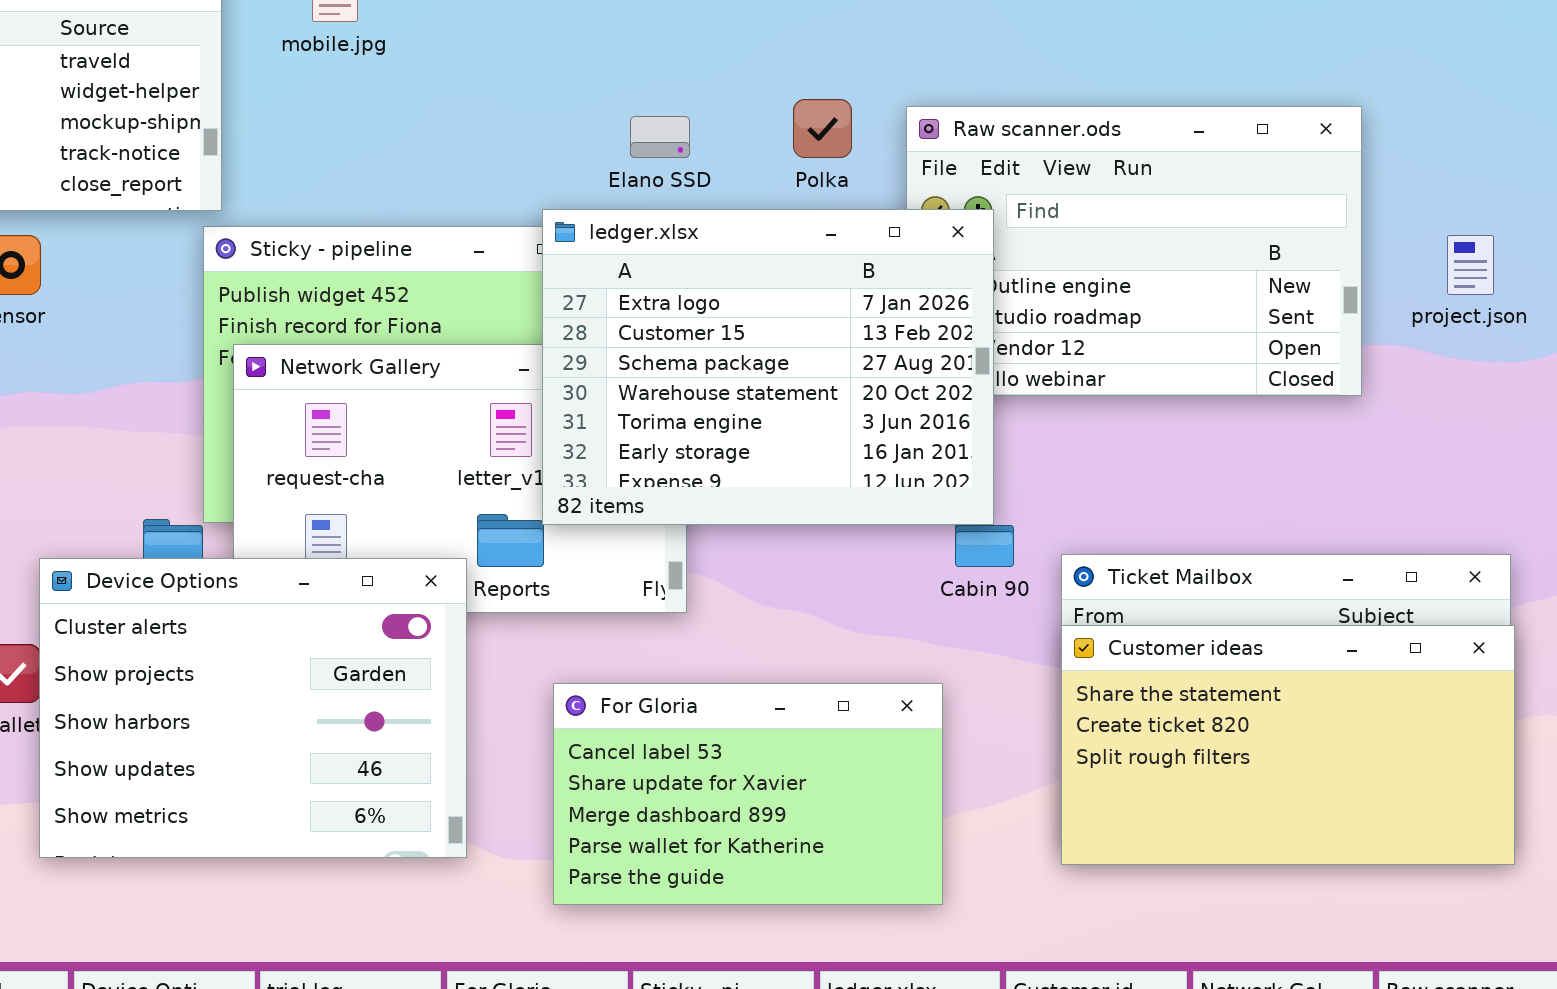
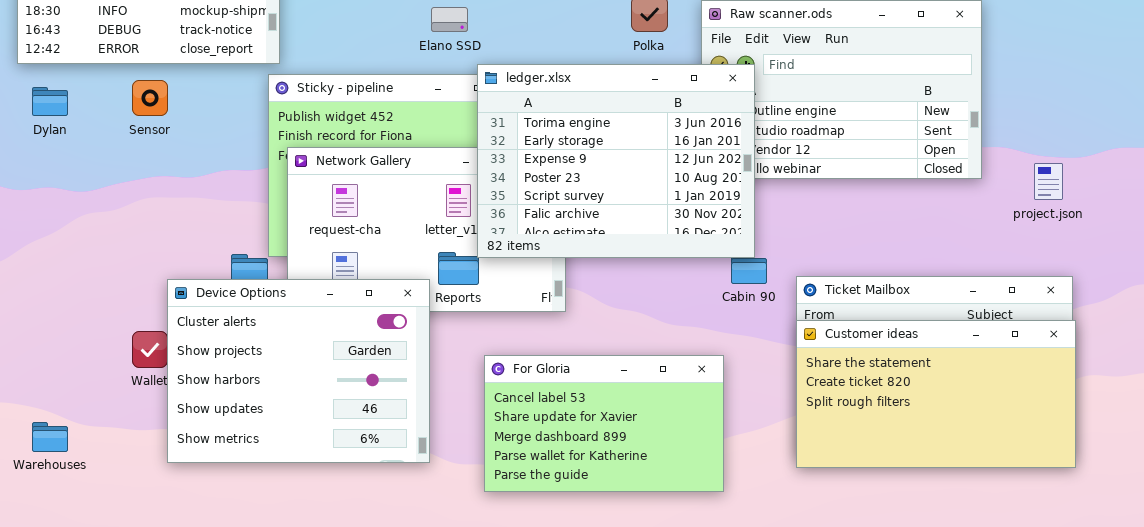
Elano SSD: [630,116,690,158] -> [431,7,468,32], moved
ledger.xlsx: [542,209,994,525] -> [477,64,755,258], scrolled down 4 rows
project.json: [1447,235,1494,295] -> [1034,163,1063,200], moved

